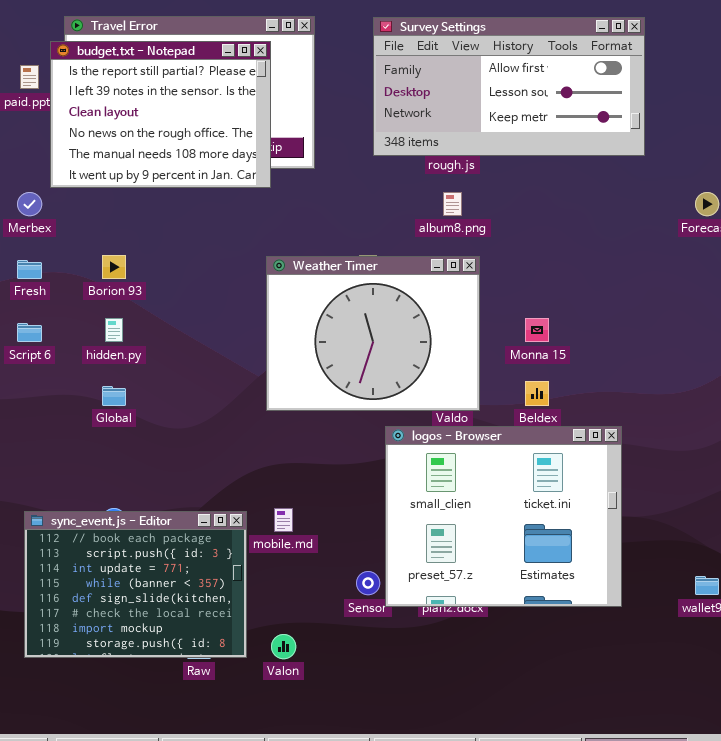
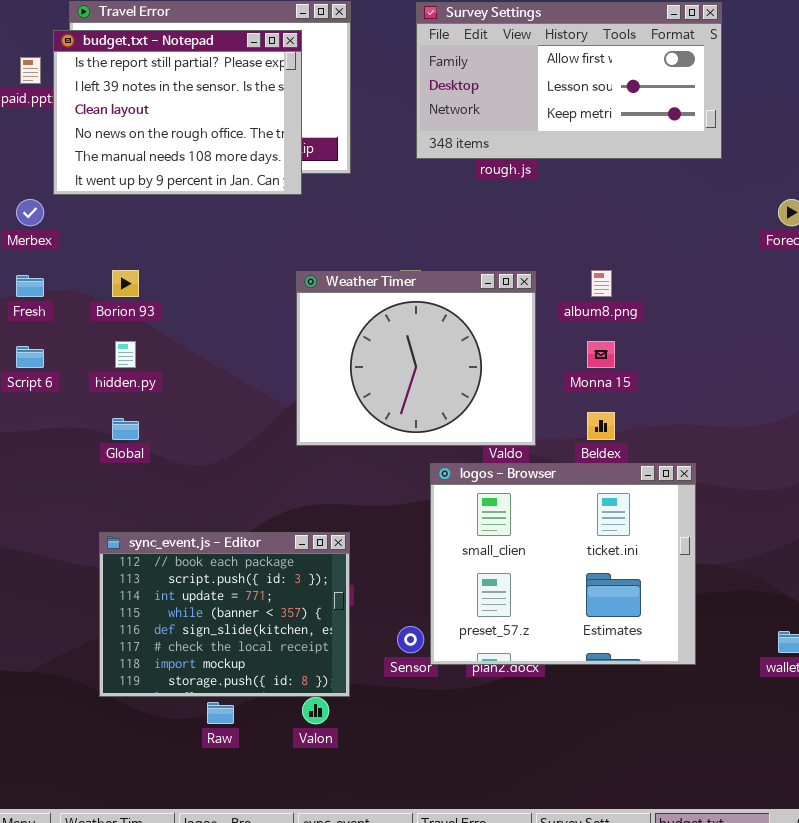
album8.png: [443,192,462,216] -> [591,270,612,297], moved
sync_event.js - Editor: [24,511,247,658] -> [99,532,350,697], moved

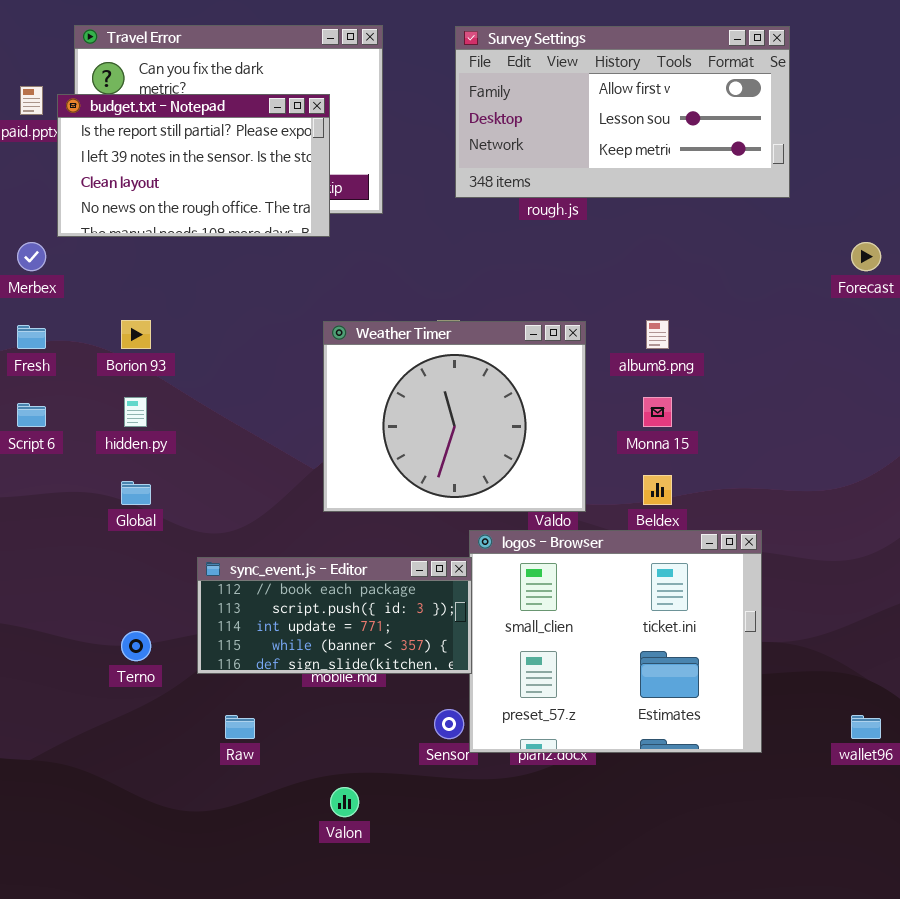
budget.txt - Notepad: [53,30,302,195] -> [57,94,330,237], resized
sync_event.js - Editor: [99,532,350,697] -> [197,557,472,674], moved, resized
Raw: [207,702,234,724] -> [225,715,255,739], moved

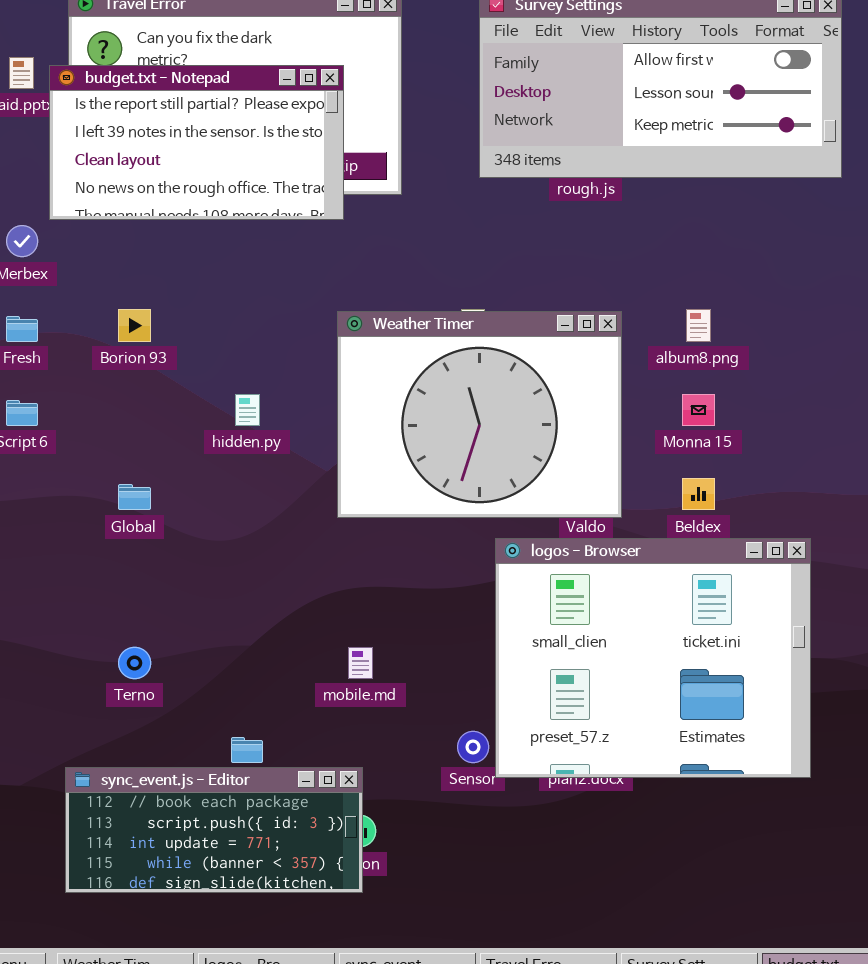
hidden.py: [124,397,147,427] -> [235,394,260,426], moved
sync_event.js - Editor: [197,557,472,674] -> [65,767,363,893], moved

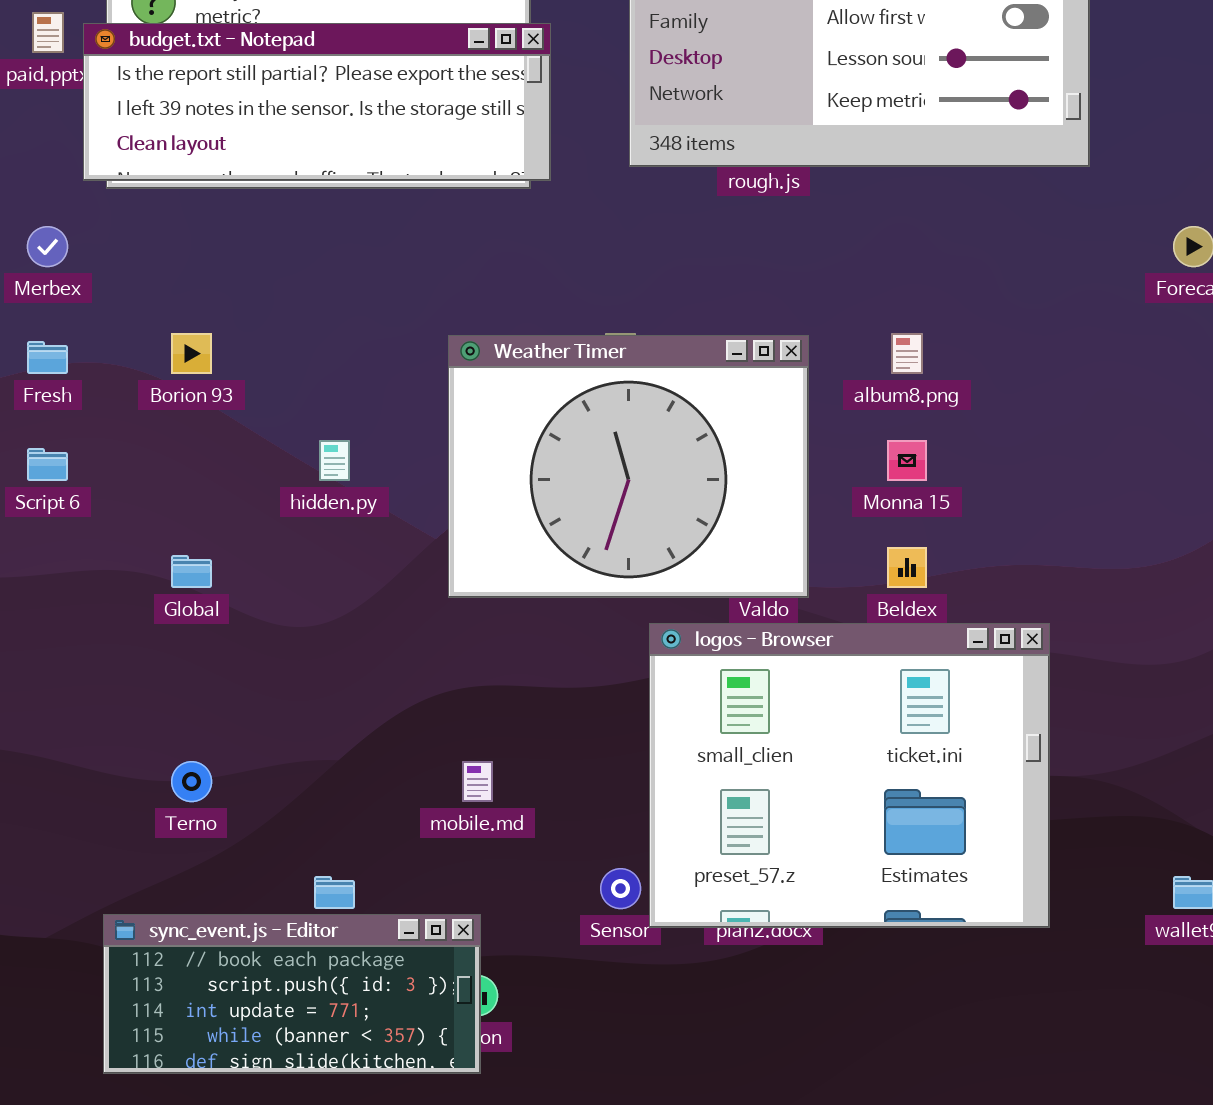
budget.txt - Notepad: [49,65,344,220] -> [83,23,551,181], resized

